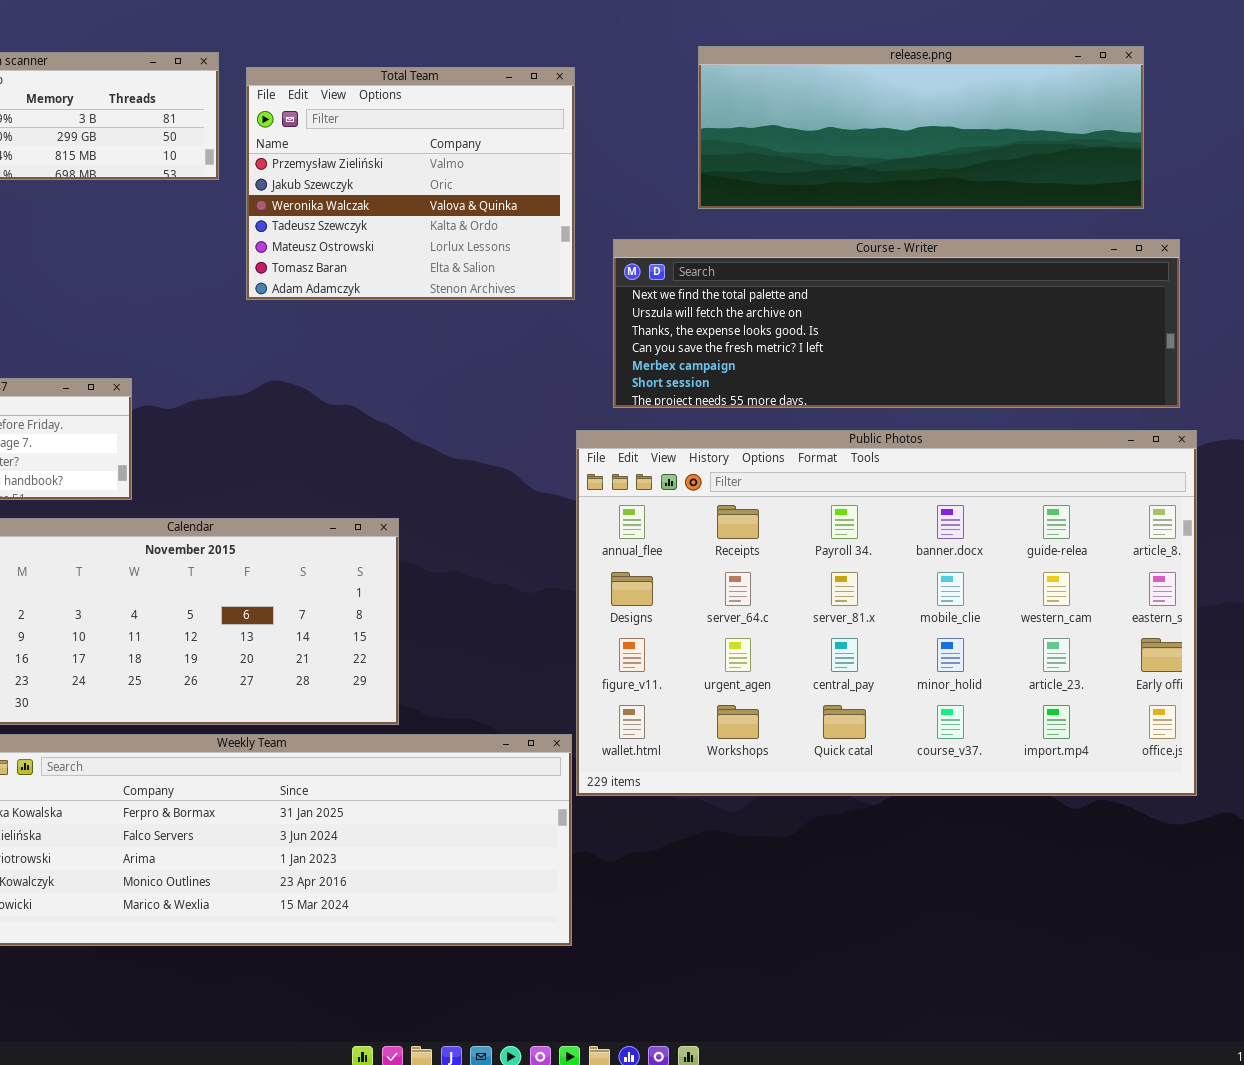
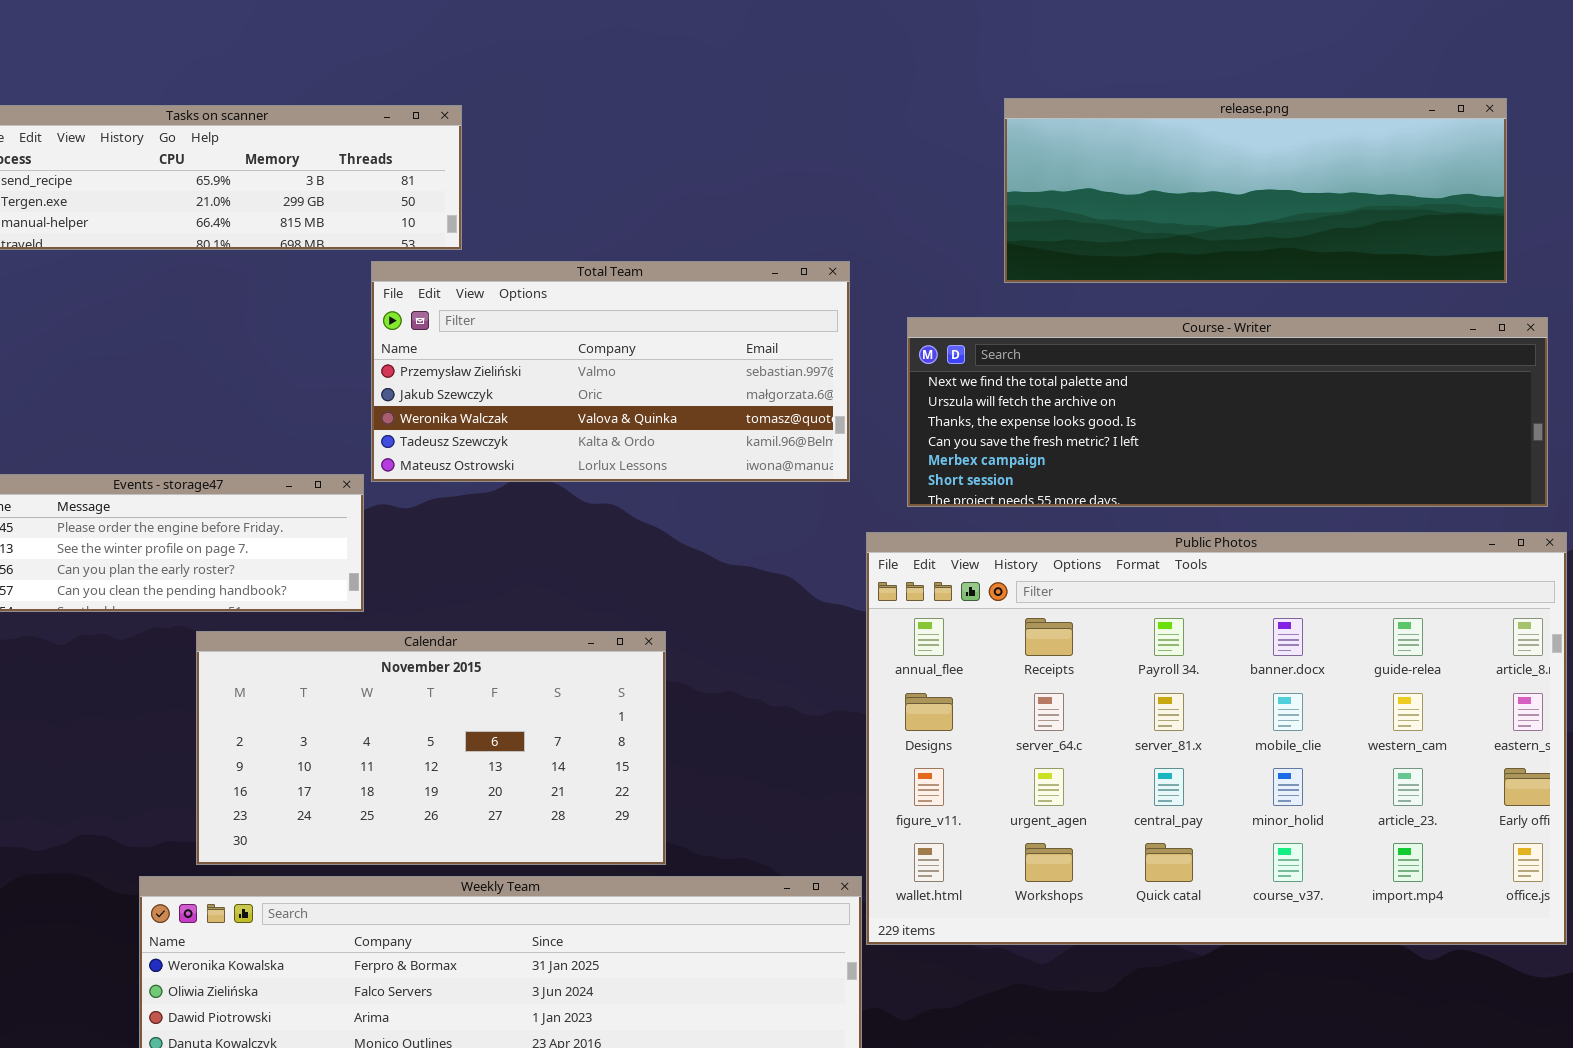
Total Team: [246,67,575,300] -> [371,261,850,482], moved, resized

